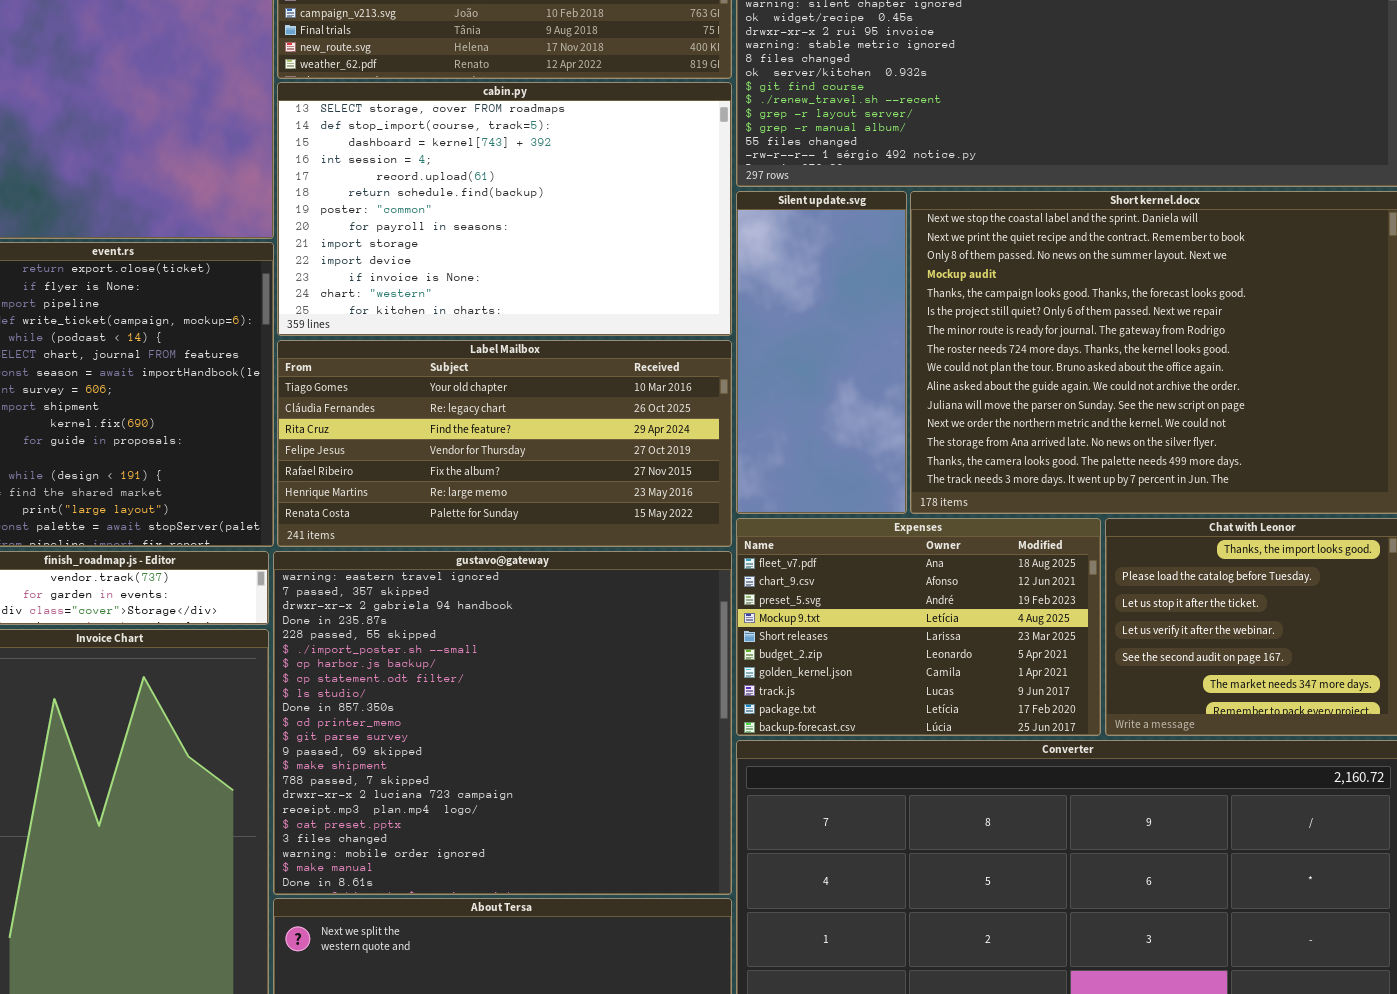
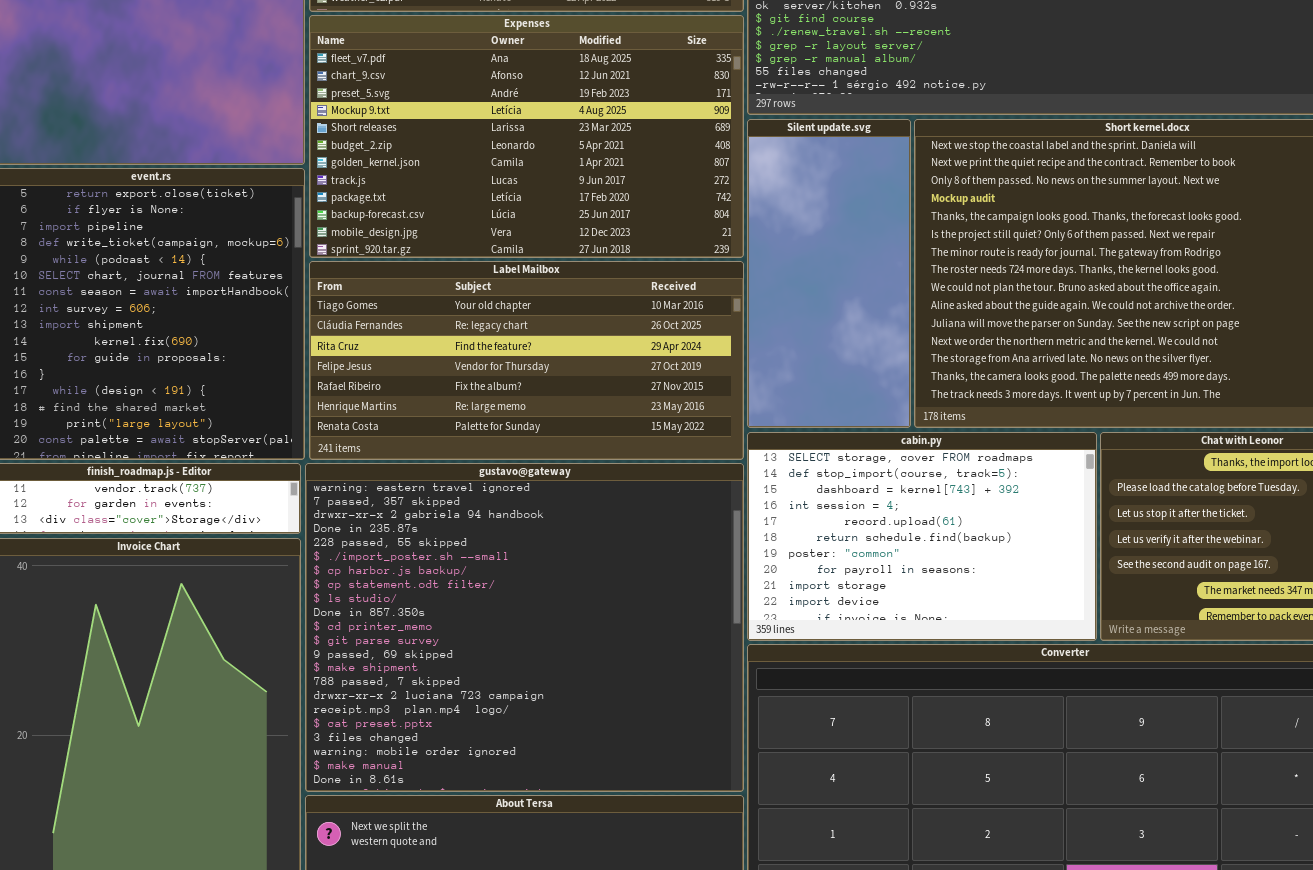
cabin.py: [277,82,732,336] -> [747,432,1097,641], moved, resized
Expenses: [736,518,1101,736] -> [309,15,744,258], moved, resized

